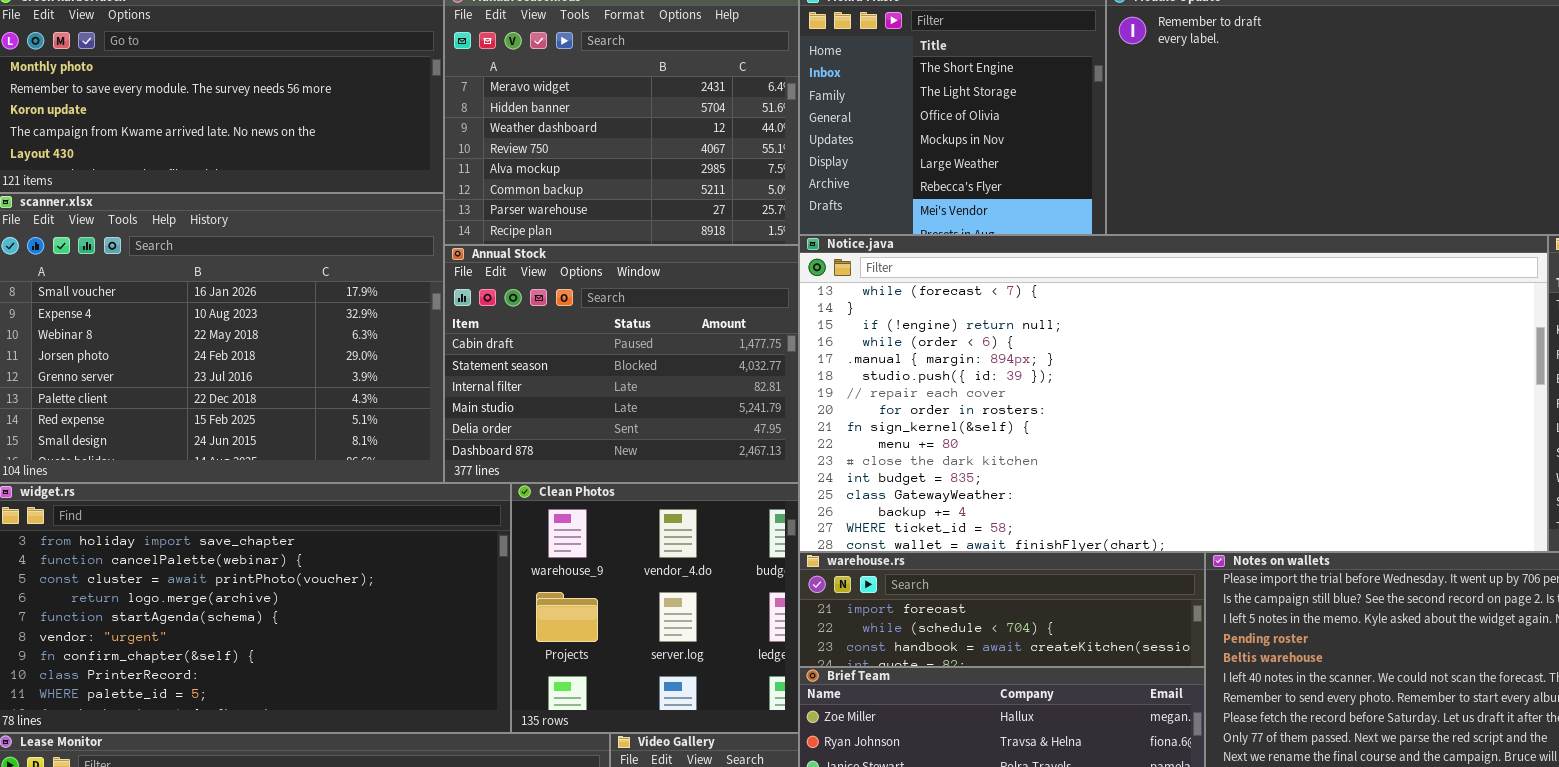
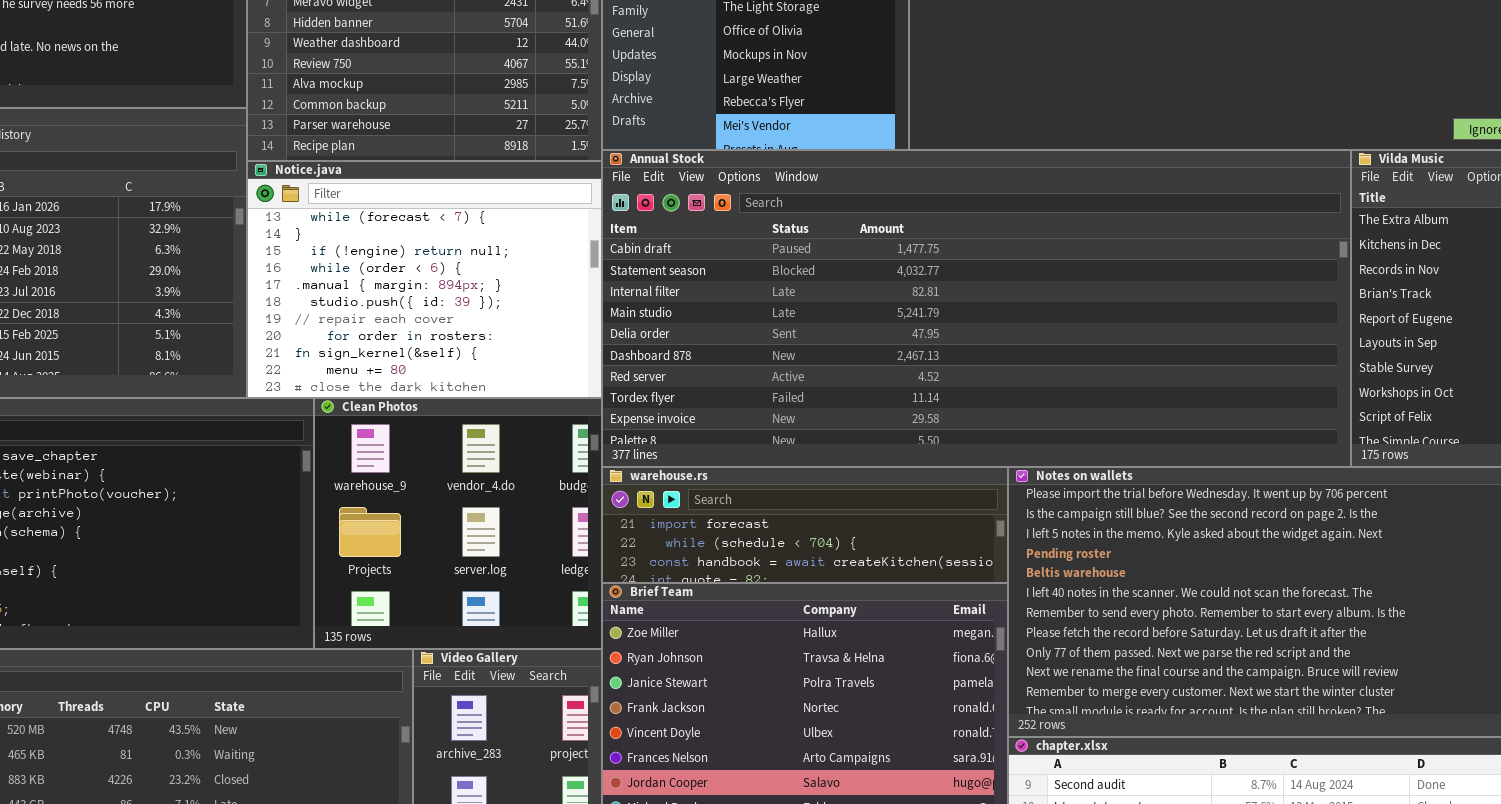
Notice.java: [799,235,1548,552] -> [247,161,602,398], moved, resized
Annual Stock: [444,245,799,483] -> [602,150,1351,467], moved, resized

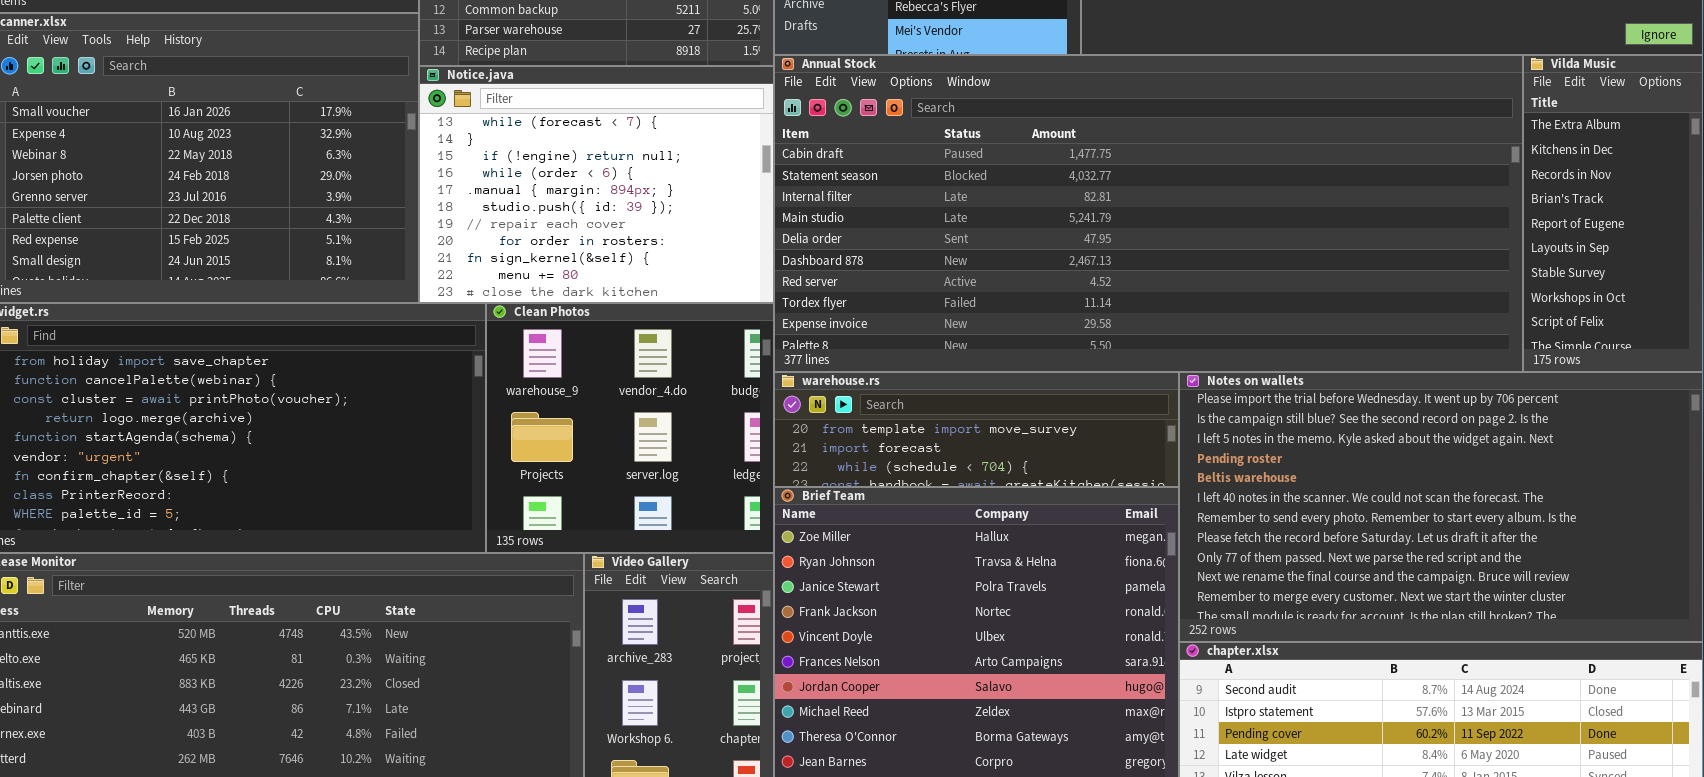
warehouse.rs: [602,467,1008,583] -> [774,372,1179,487], scrolled up 1 row

